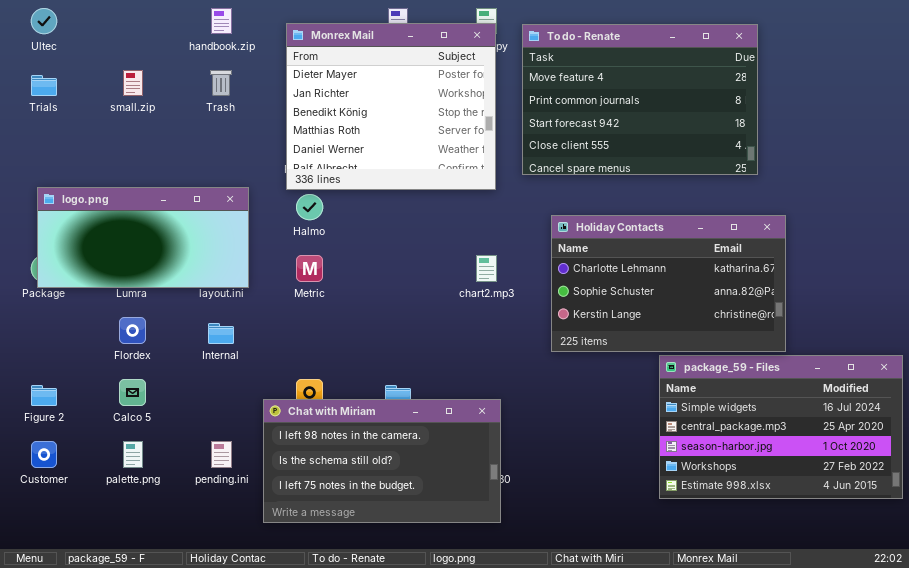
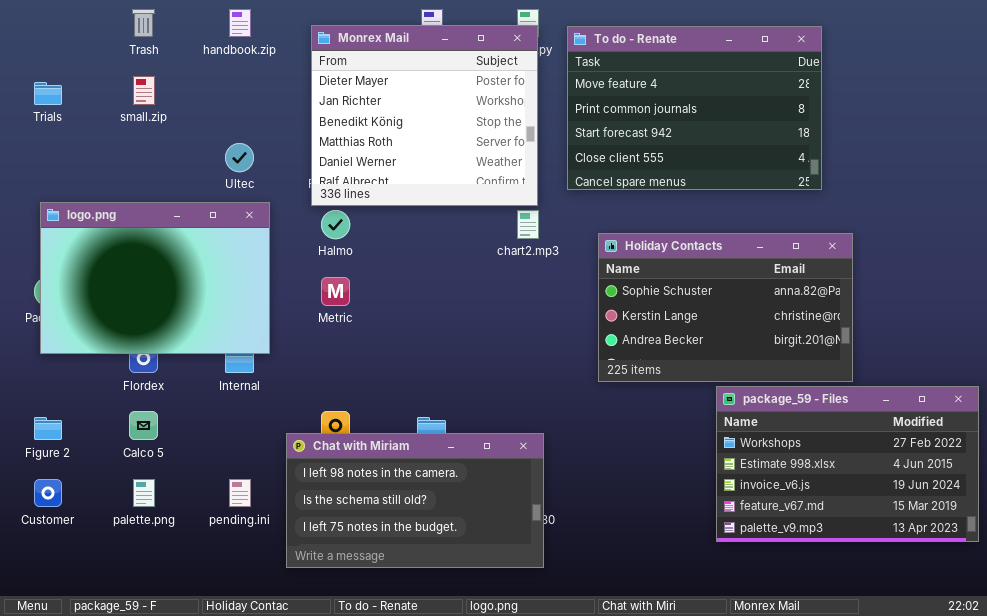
Ultec: [31,8,57,34] -> [225,143,254,172], moved
Trash: [210,70,232,96] -> [132,9,155,37], moved
logo.png: [37,187,249,288] -> [40,202,270,354], resized
Holiday Contacts: [551,215,786,352] -> [598,233,853,382], scrolled down 1 row
chart2.mp3: [476,255,497,282] -> [517,210,539,239], moved
package_59 - Files: [659,355,903,499] -> [716,386,979,542], scrolled down 3 rows

